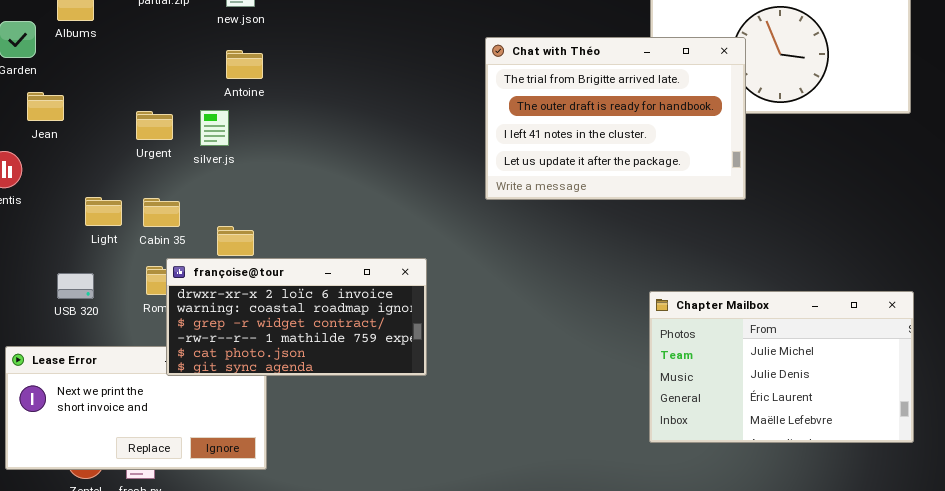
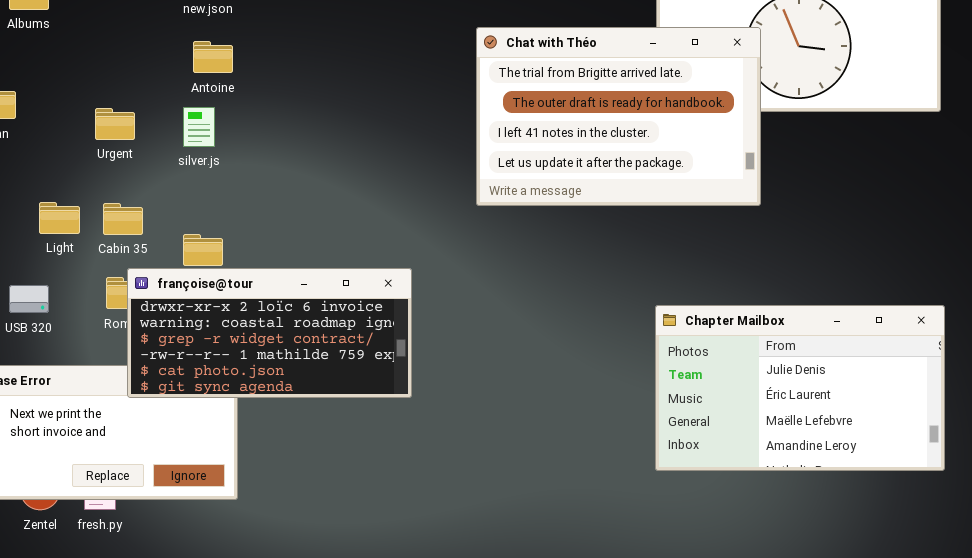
silver.js: [200,110,229,146] -> [183,107,215,147], moved
Chapter Mailbox: [649,291,914,443] -> [655,305,945,471], scrolled down 1 row

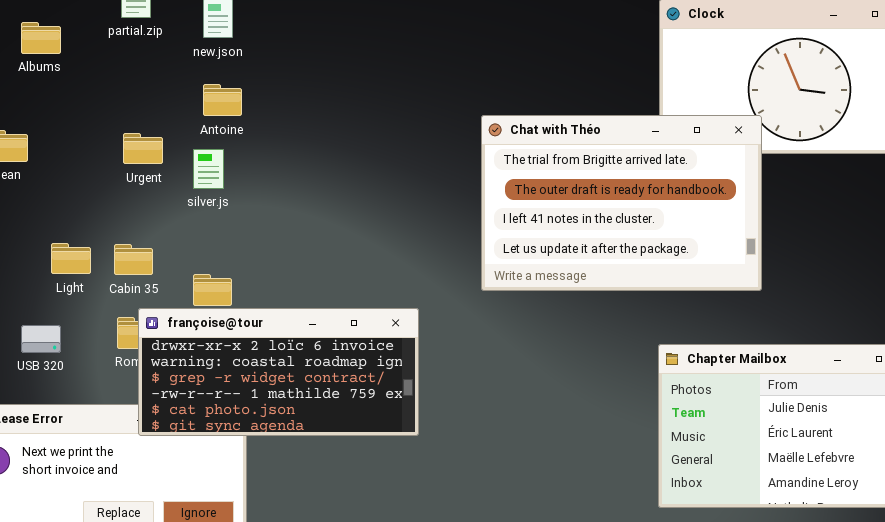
Chat with Théo: [476,27,761,206] -> [481,115,762,291], moved
Urgent: [95,108,135,140] -> [123,133,163,164], moved

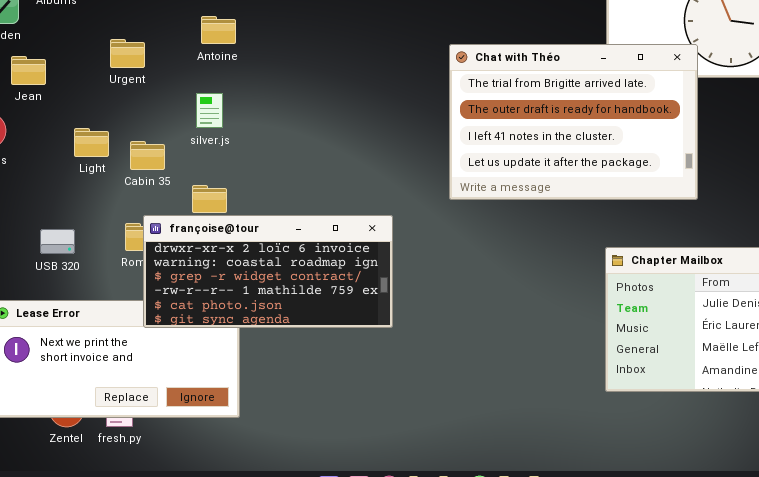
Urgent: [123,133,163,164] -> [110,39,145,68], moved
silver.js: [193,149,224,189] -> [196,93,223,128], moved
Light: [51,243,91,274] -> [74,128,109,157], moved
Cabin 35: [114,244,153,275] -> [130,141,165,170], moved

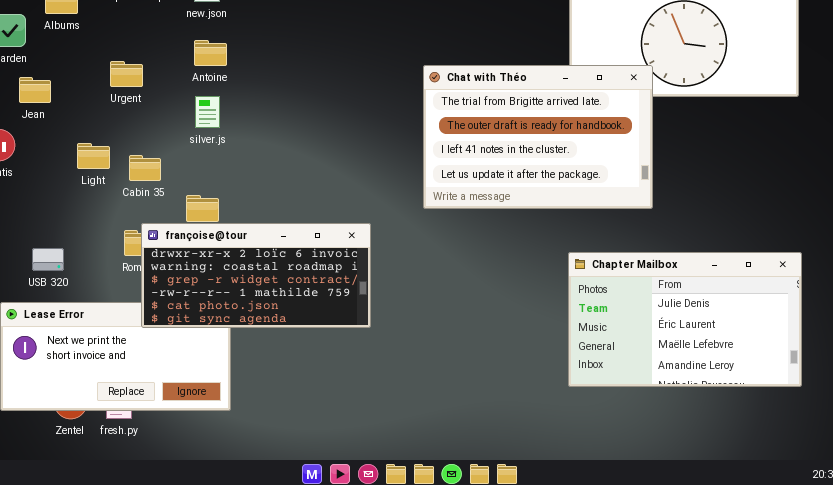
silver.js: [196,93,223,128] -> [195,96,220,128], moved
USB 320: [40,229,75,254] -> [32,248,64,271], moved

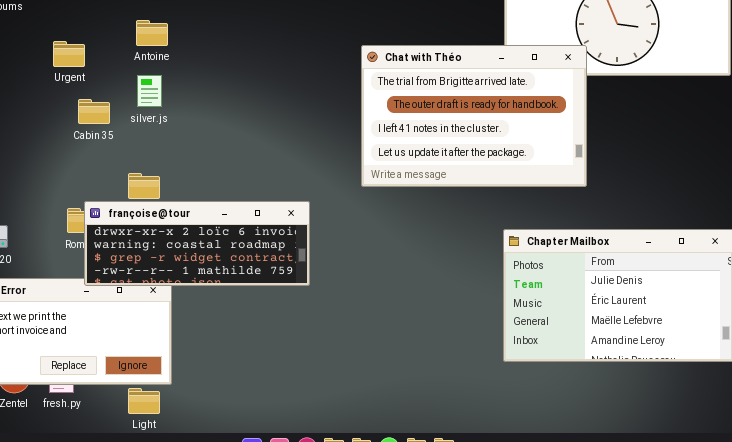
Light: [77,143,110,169] -> [128,388,160,414], moved
Cabin 35: [129,155,161,181] -> [78,99,110,124], moved
françoise@tour: [141,223,371,328] -> [84,201,310,286], resized

